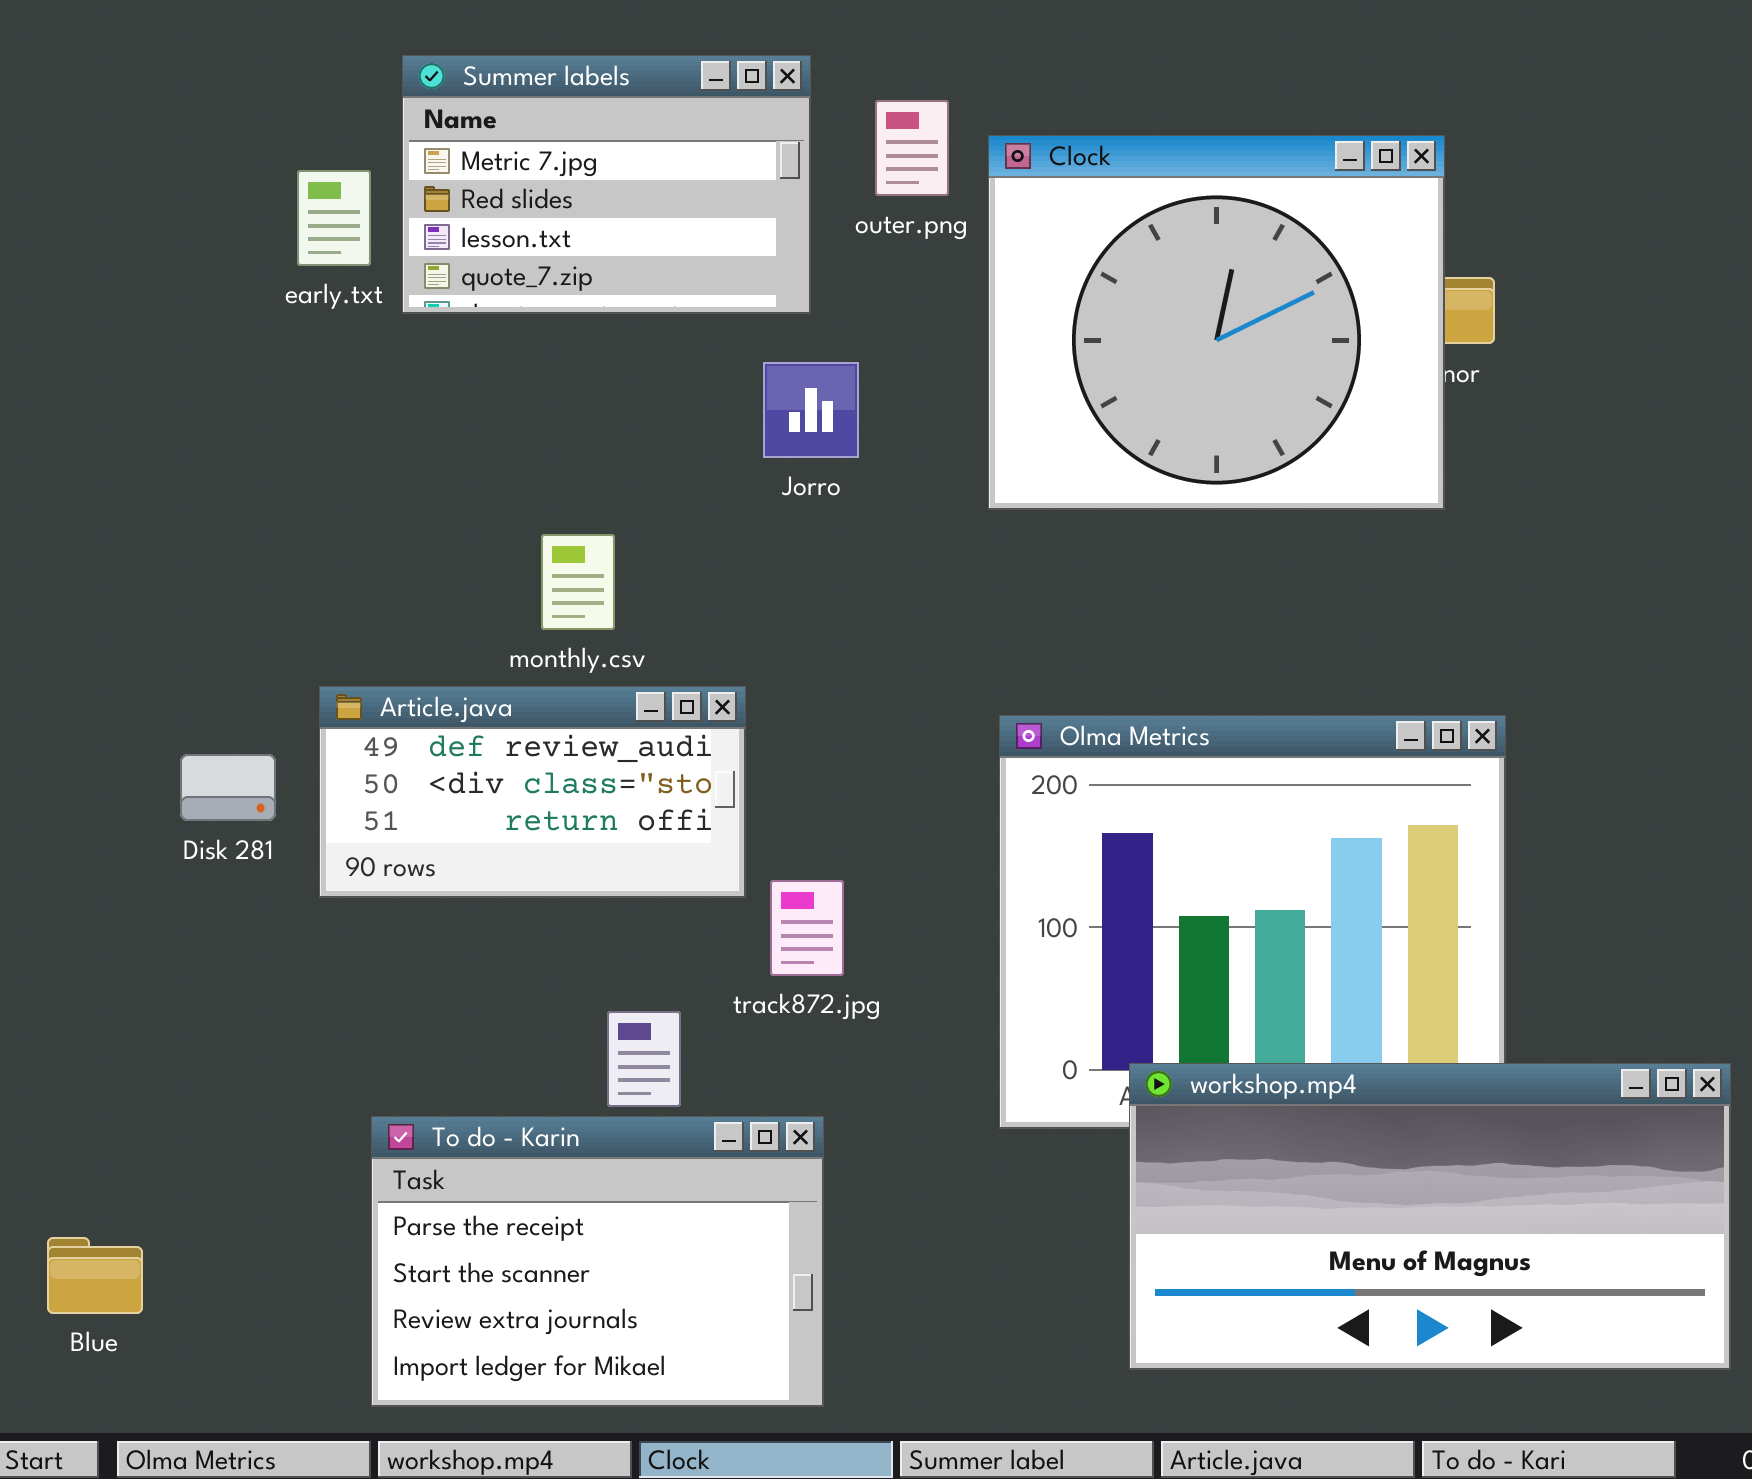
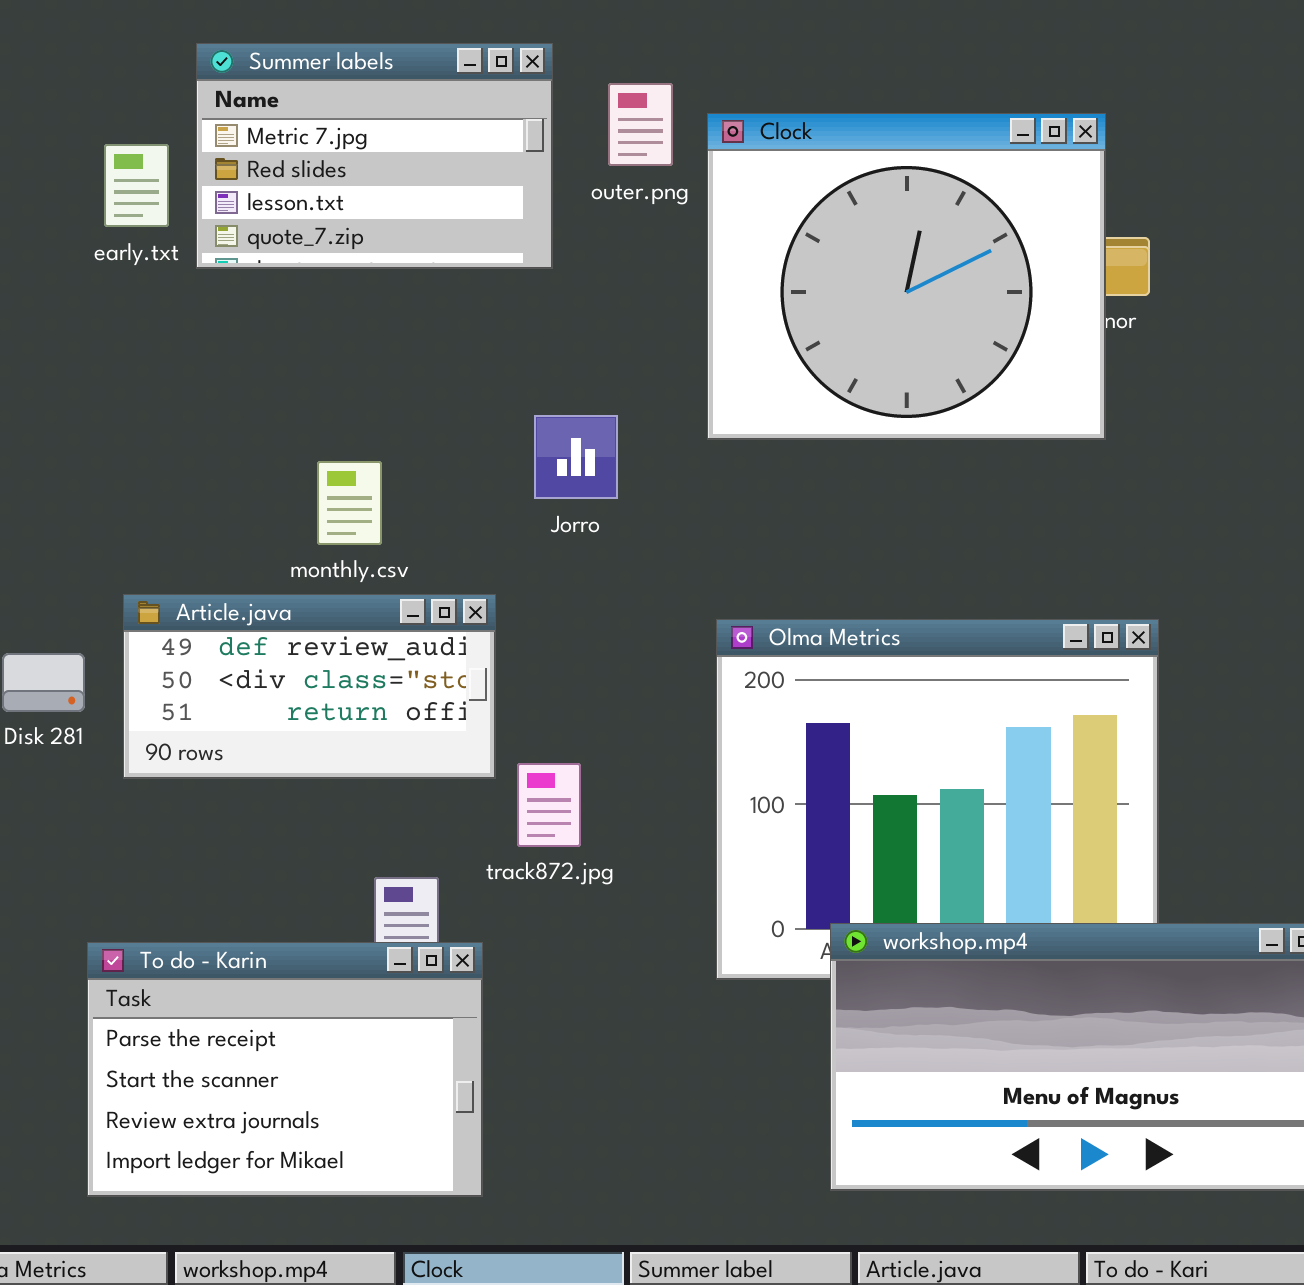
Jorro: [763,362,859,458] -> [534,415,618,499], moved
To do - Karin: [371,1116,824,1407] -> [87,942,483,1197], moved

